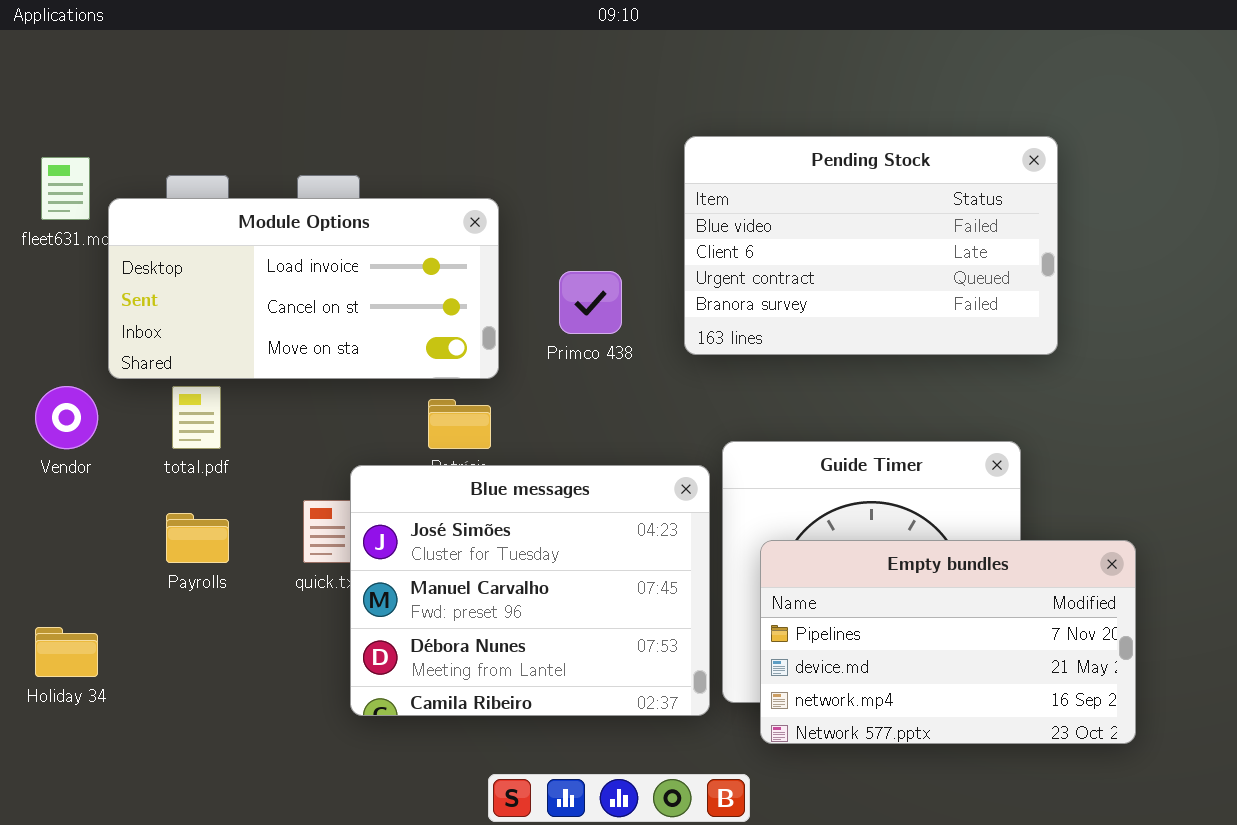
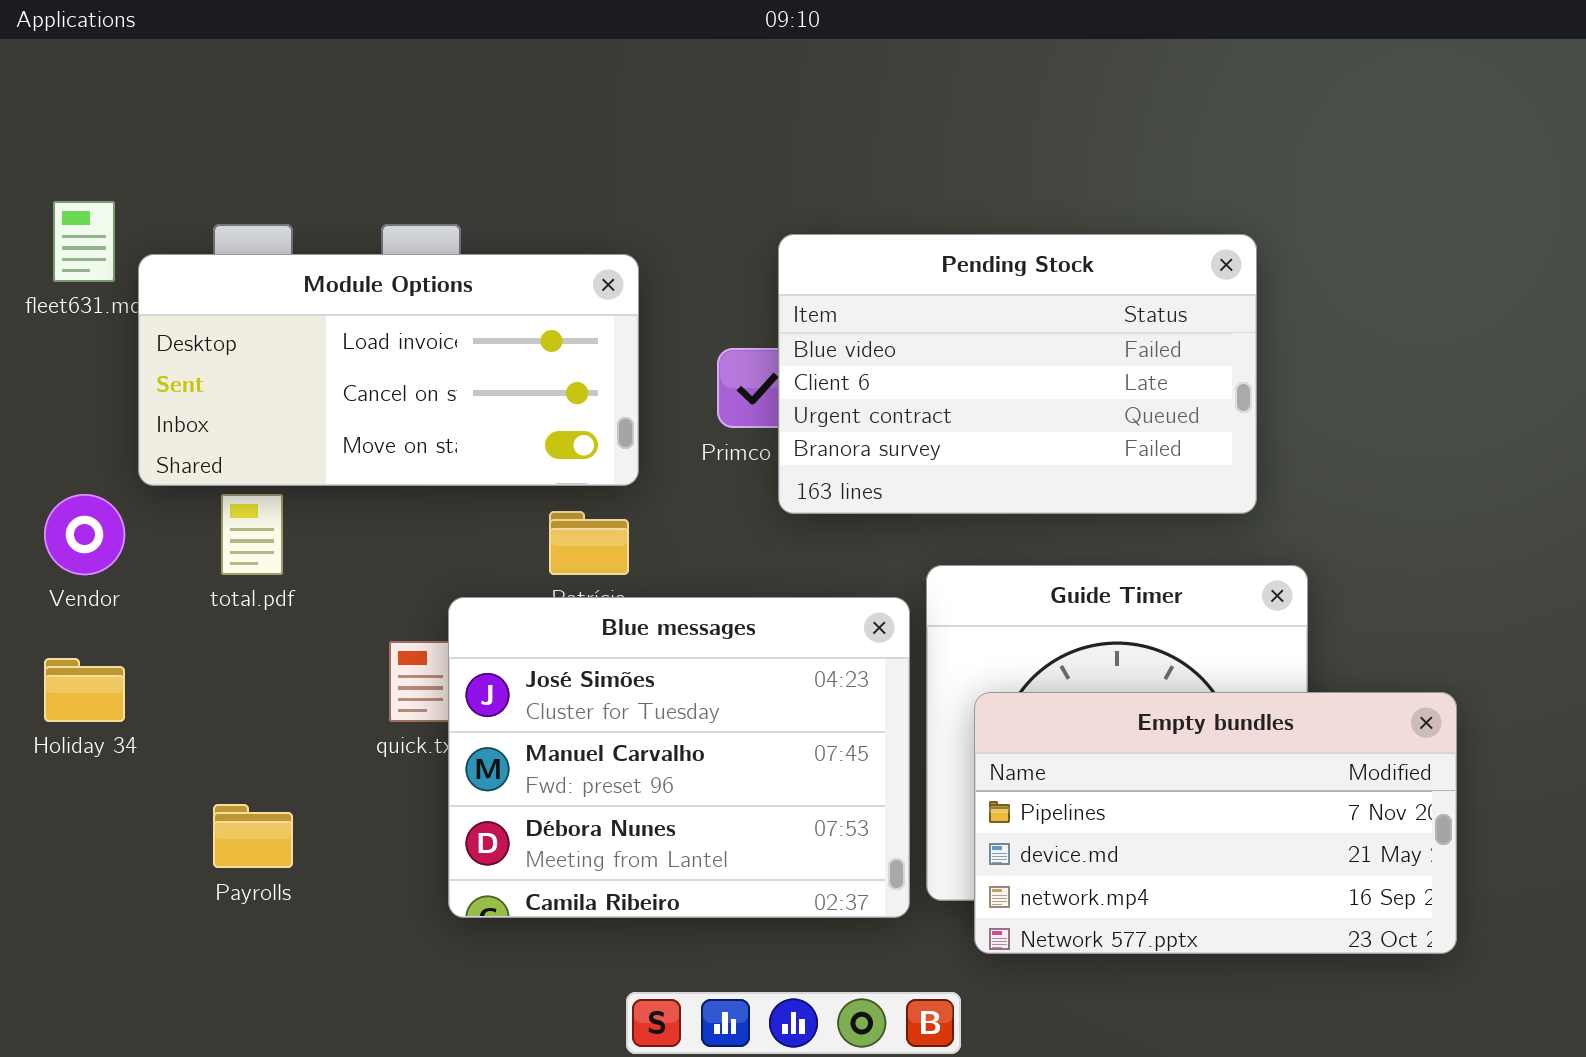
Pending Stock: [684,136,1058,355] -> [778,234,1257,514], moved
Payrolls: [166,513,229,563] -> [213,804,293,868], moved
Holiday 34: [35,627,98,677] -> [44,658,125,722], moved

